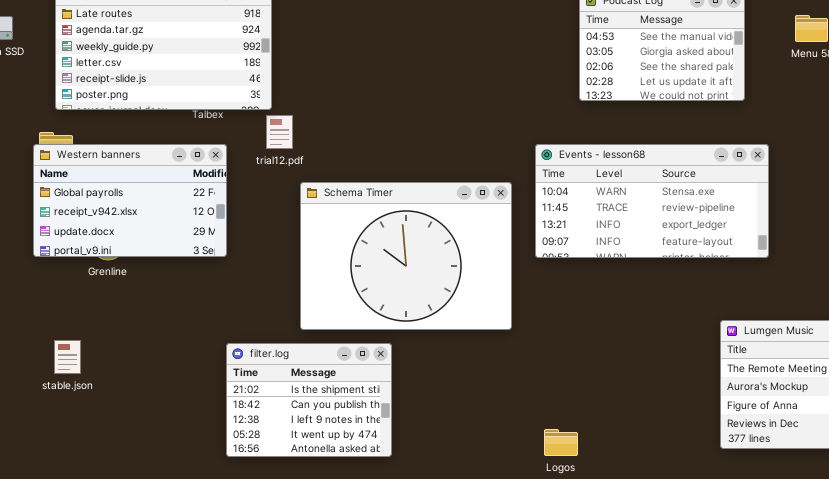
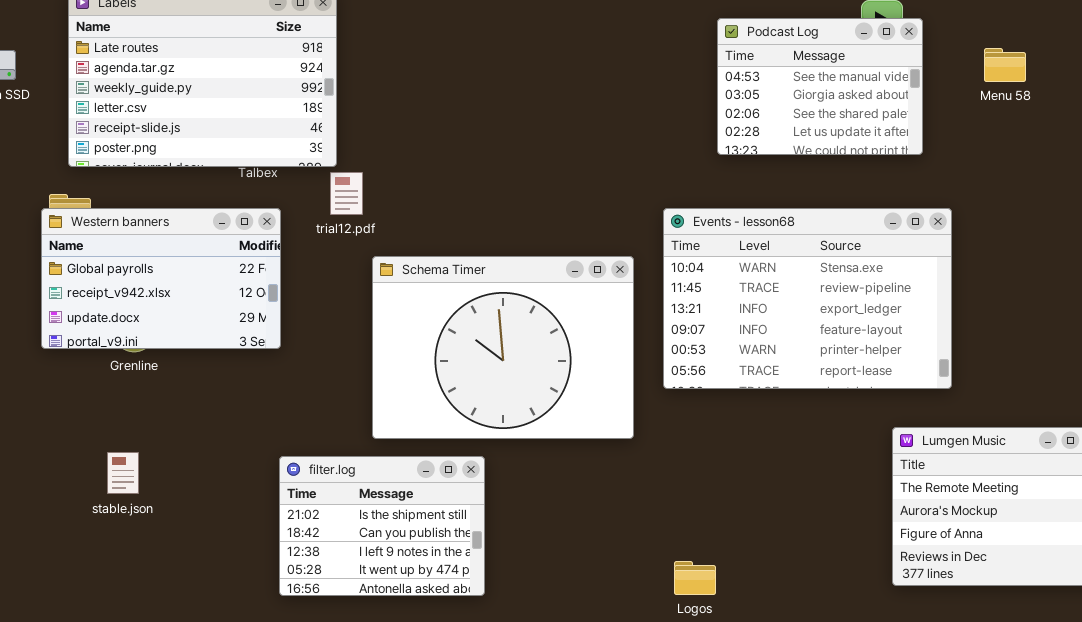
Events - lesson68: [535,144,769,258] -> [663,208,952,389], resized
stable.json: [54,340,81,374] -> [107,452,139,494], moved

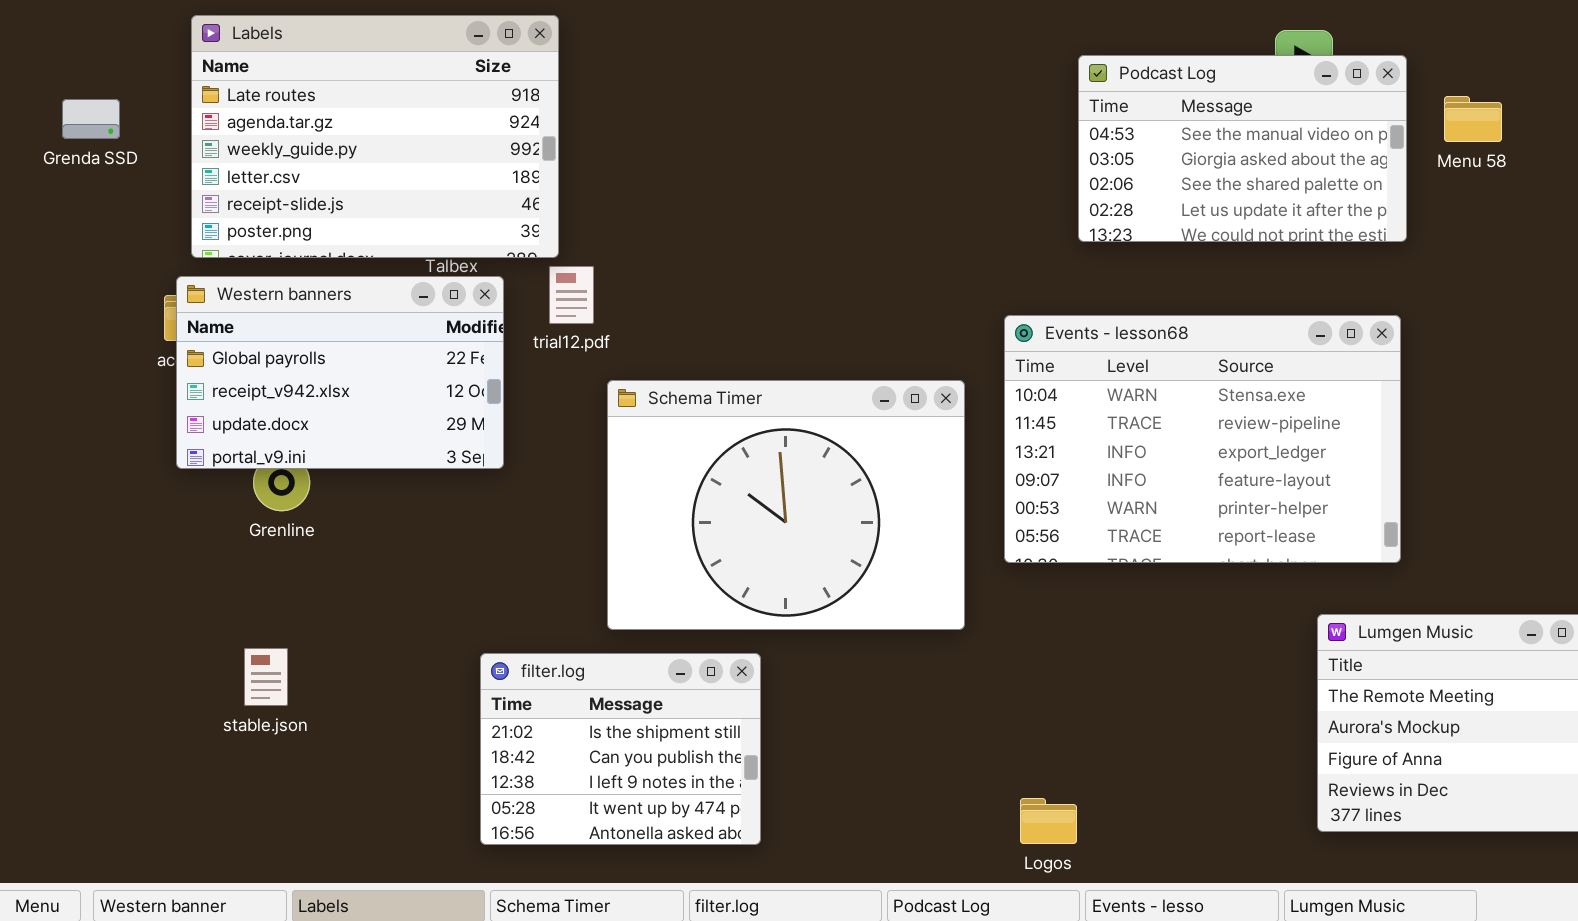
Podcast Log: [717,18,923,155] -> [1078,55,1407,242], resized
Western banners: [41,208,281,349] -> [176,276,504,469], moved

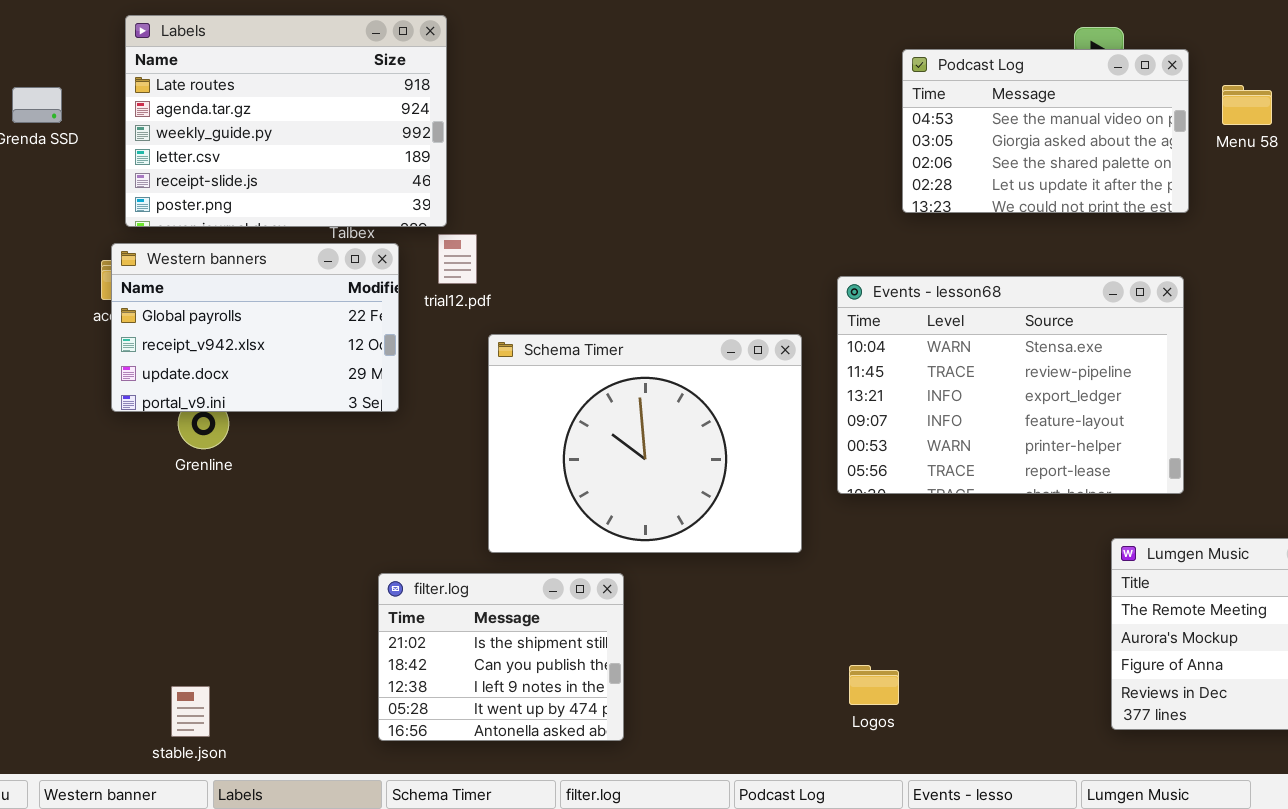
stable.json: [244,648,288,706] -> [171,686,210,737], moved
Logos: [1020,798,1077,844] -> [849,665,899,705], moved

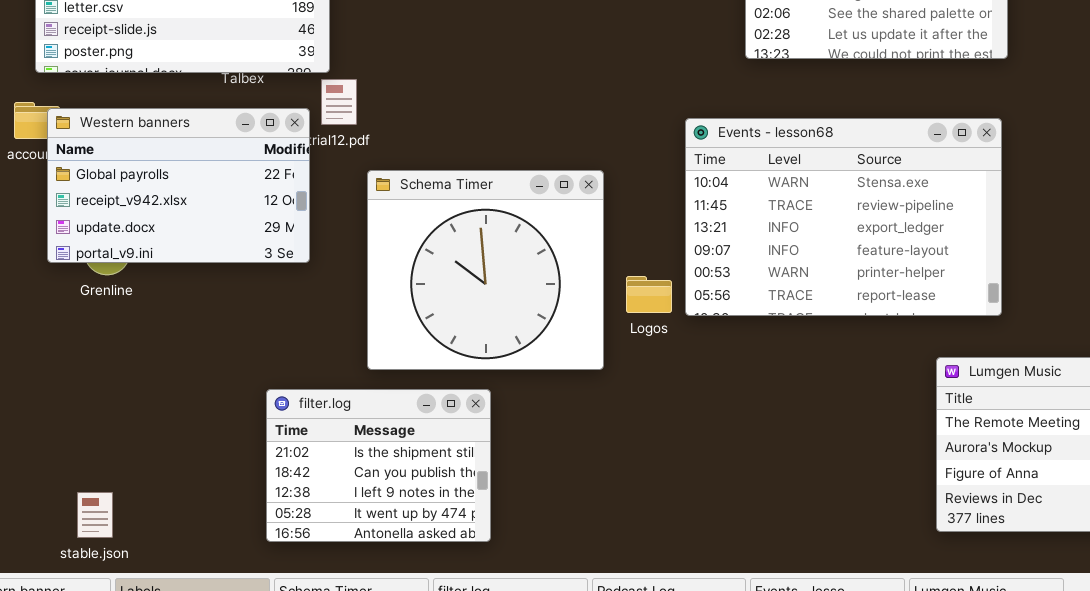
Western banners: [111,243,399,412] -> [47,108,310,263], moved
Schema Timer: [488,334,802,553] -> [367,170,604,370], resized
Logos: [849,665,899,705] -> [626,276,672,313], moved

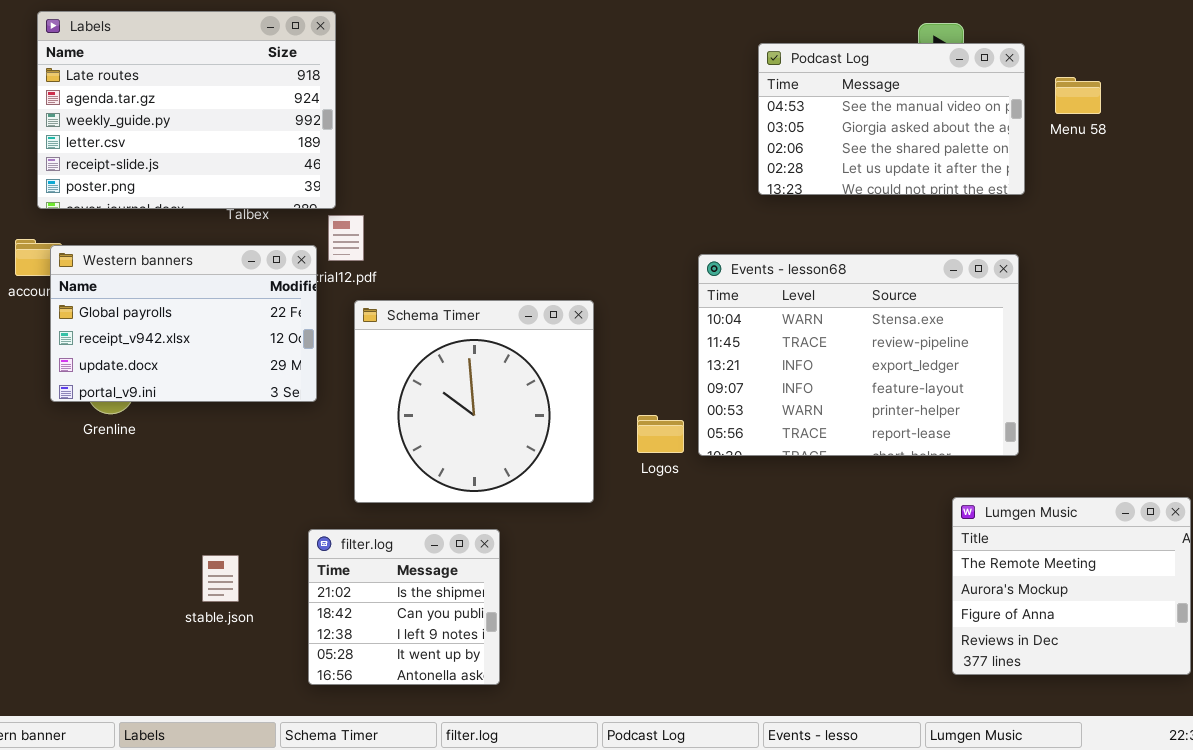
Schema Timer: [367,170,604,370] -> [354,300,594,503], moved
filter.log: [266,389,491,542] -> [308,529,500,685], resized
stable.json: [77,492,113,538] -> [202,555,239,602], moved

